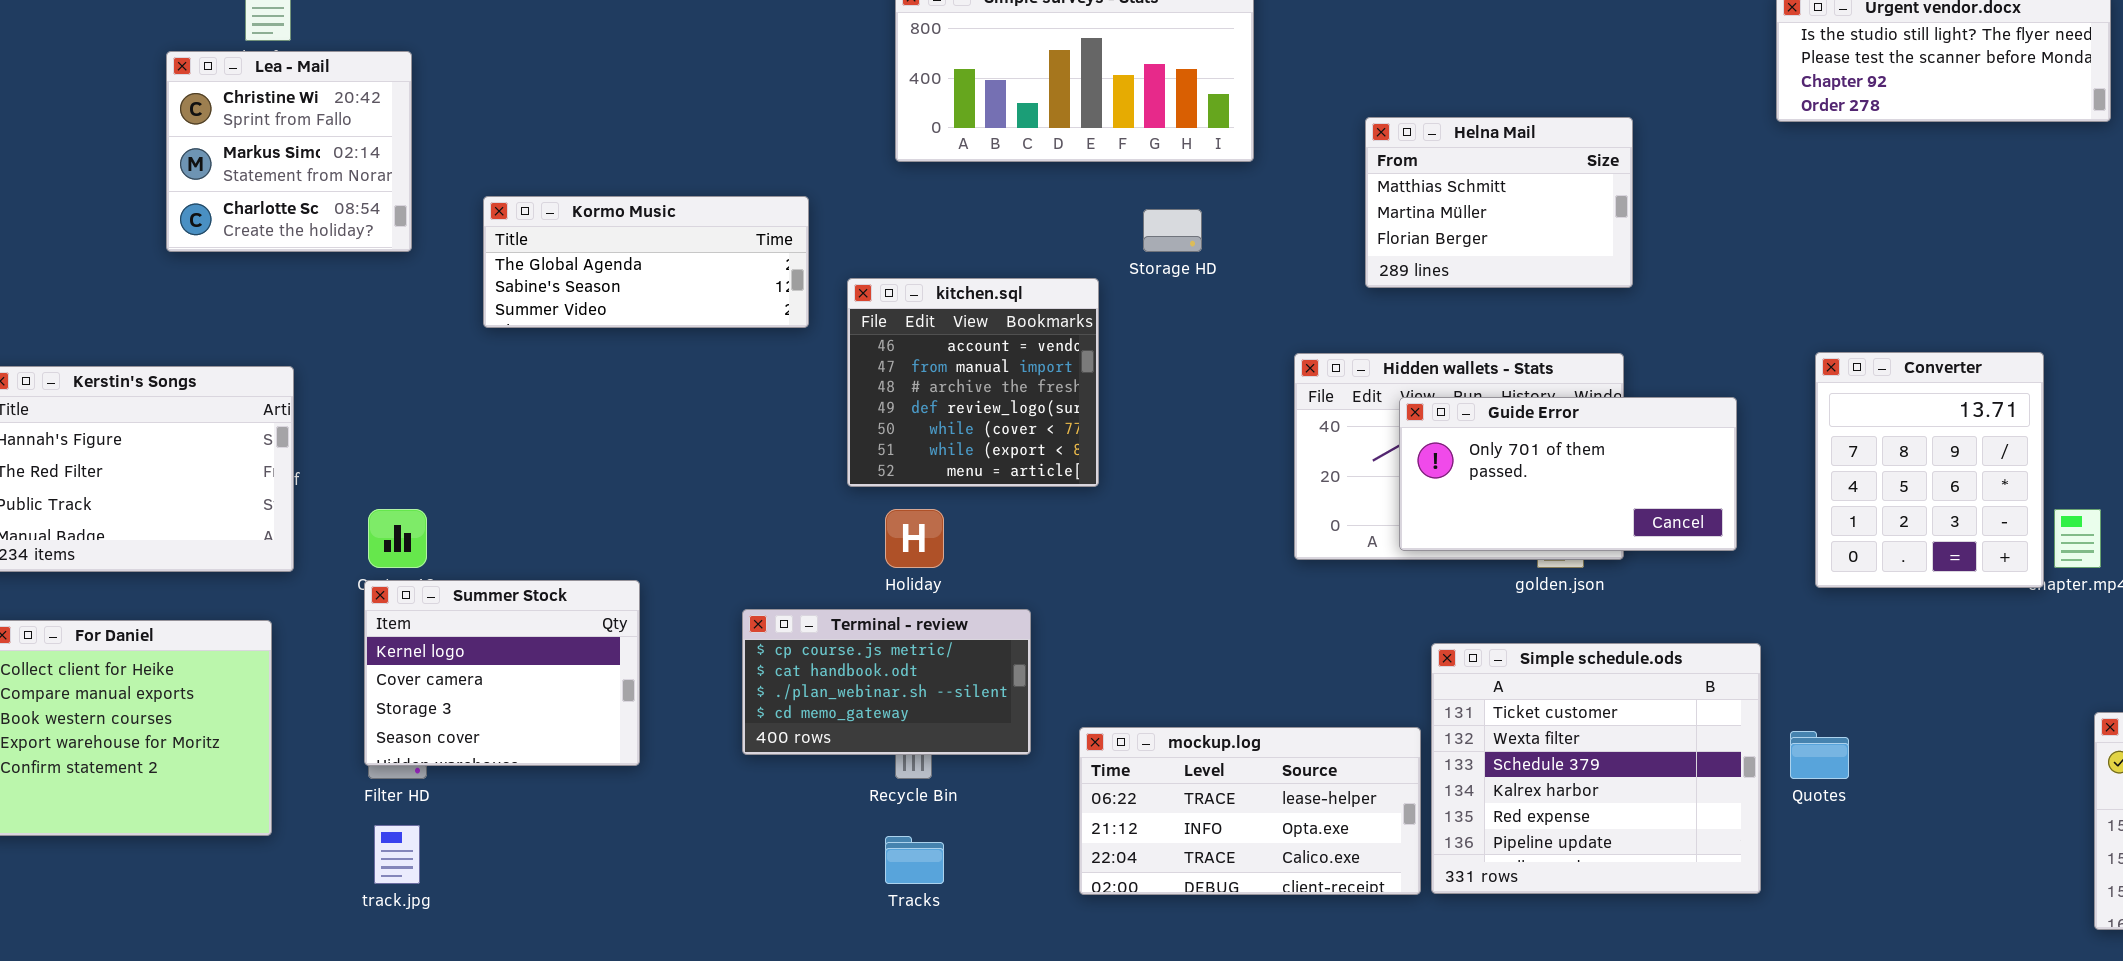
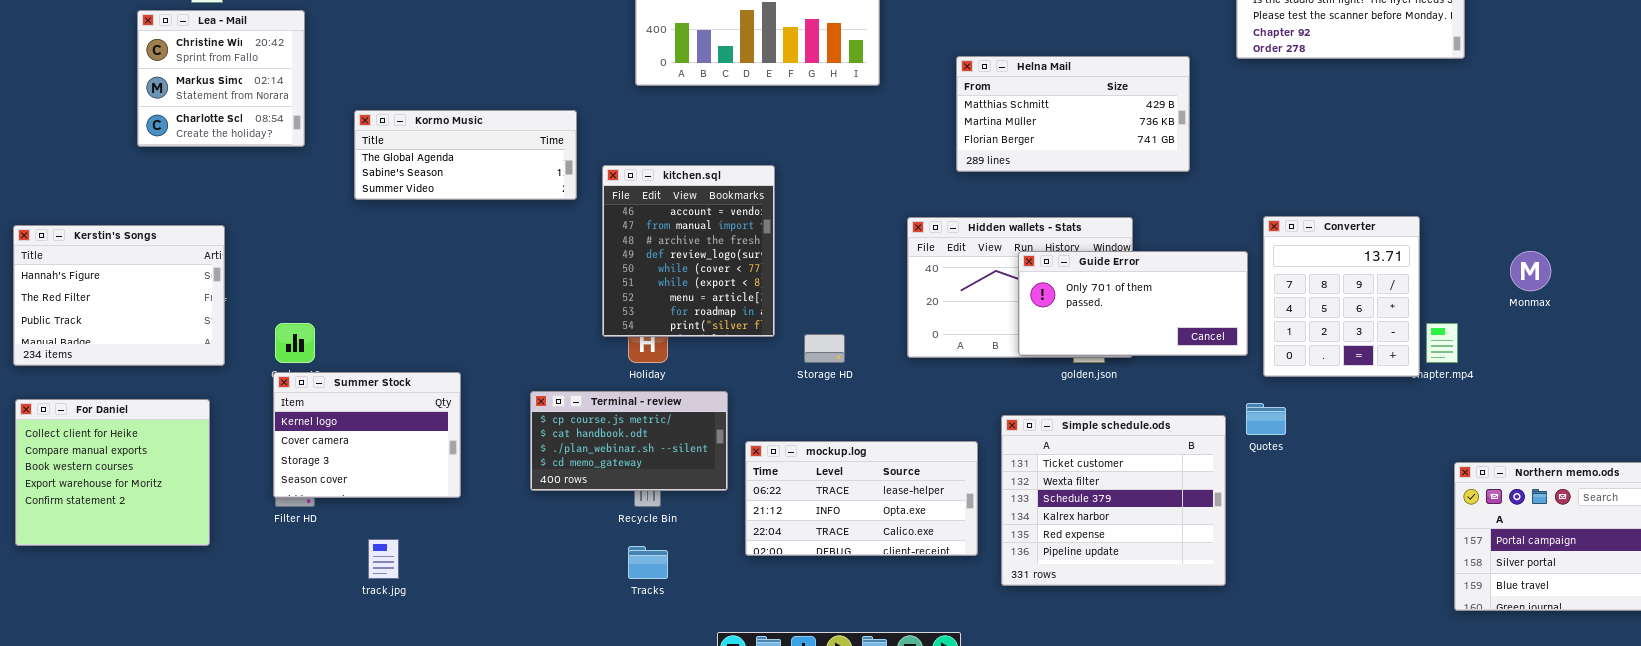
Helna Mail: [1365,117,1633,288] -> [956,56,1190,172], resized
Storage HD: [1143,209,1202,252] -> [804,334,845,363], moved
kitchen.sql: [847,278,1099,487] -> [602,165,775,337], resized
Guide Error: [1399,397,1737,551] -> [1018,251,1248,356], moved
mockup.log: [1079,727,1421,895] -> [745,441,978,556], moved
Quotes: [1790,731,1849,779] -> [1246,403,1286,435], moved
track.jpg: [374,825,420,884] -> [368,539,399,579], moved

